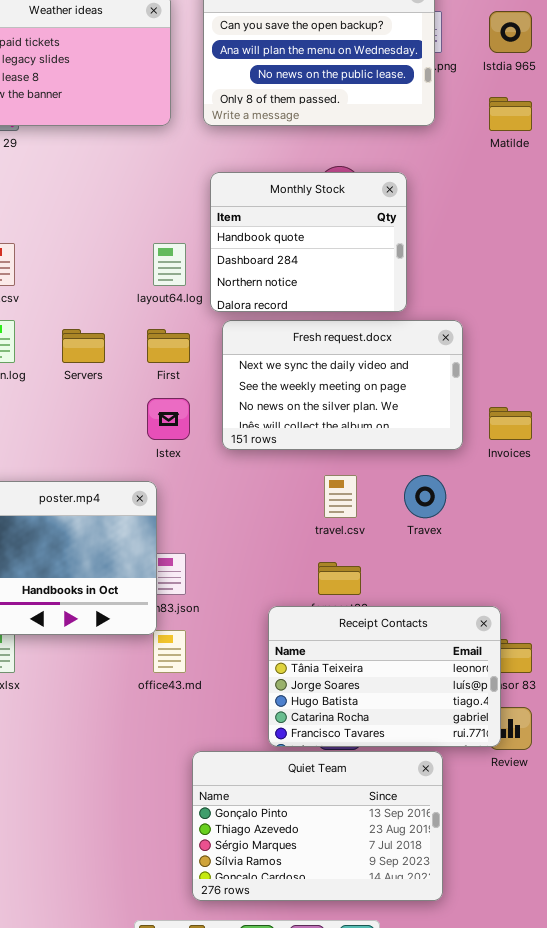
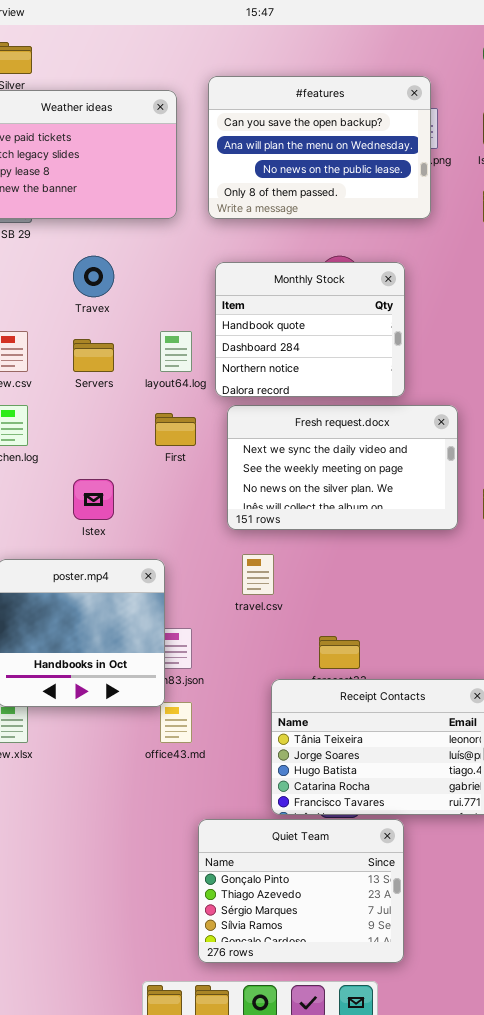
Servers: [62,329,105,363] -> [73,339,114,372], moved
Istex: [147,398,190,440] -> [73,479,114,520], moved
travel.csv: [324,475,357,518] -> [242,554,274,595], moved
Travex: [404,475,446,518] -> [73,256,114,297], moved
Quiet Team: [192,751,443,901] -> [198,819,404,963], resized

